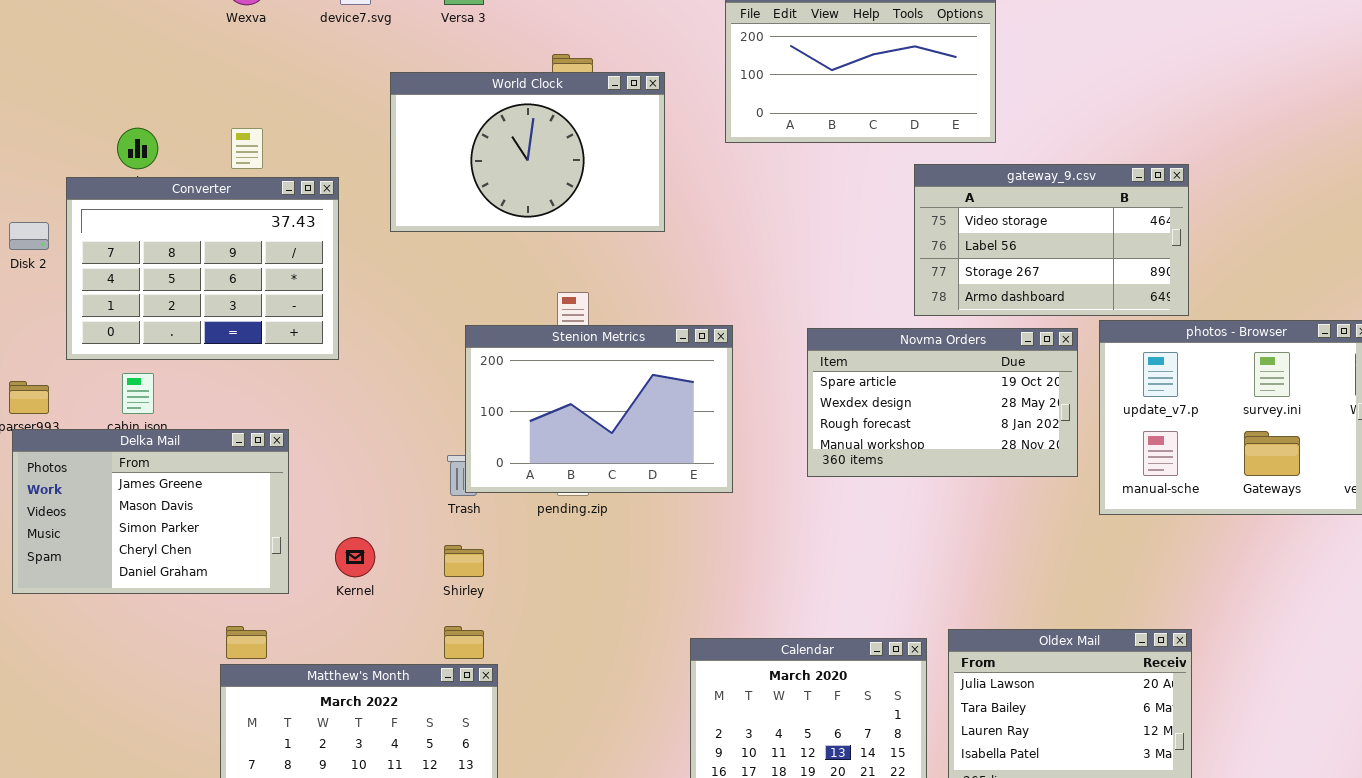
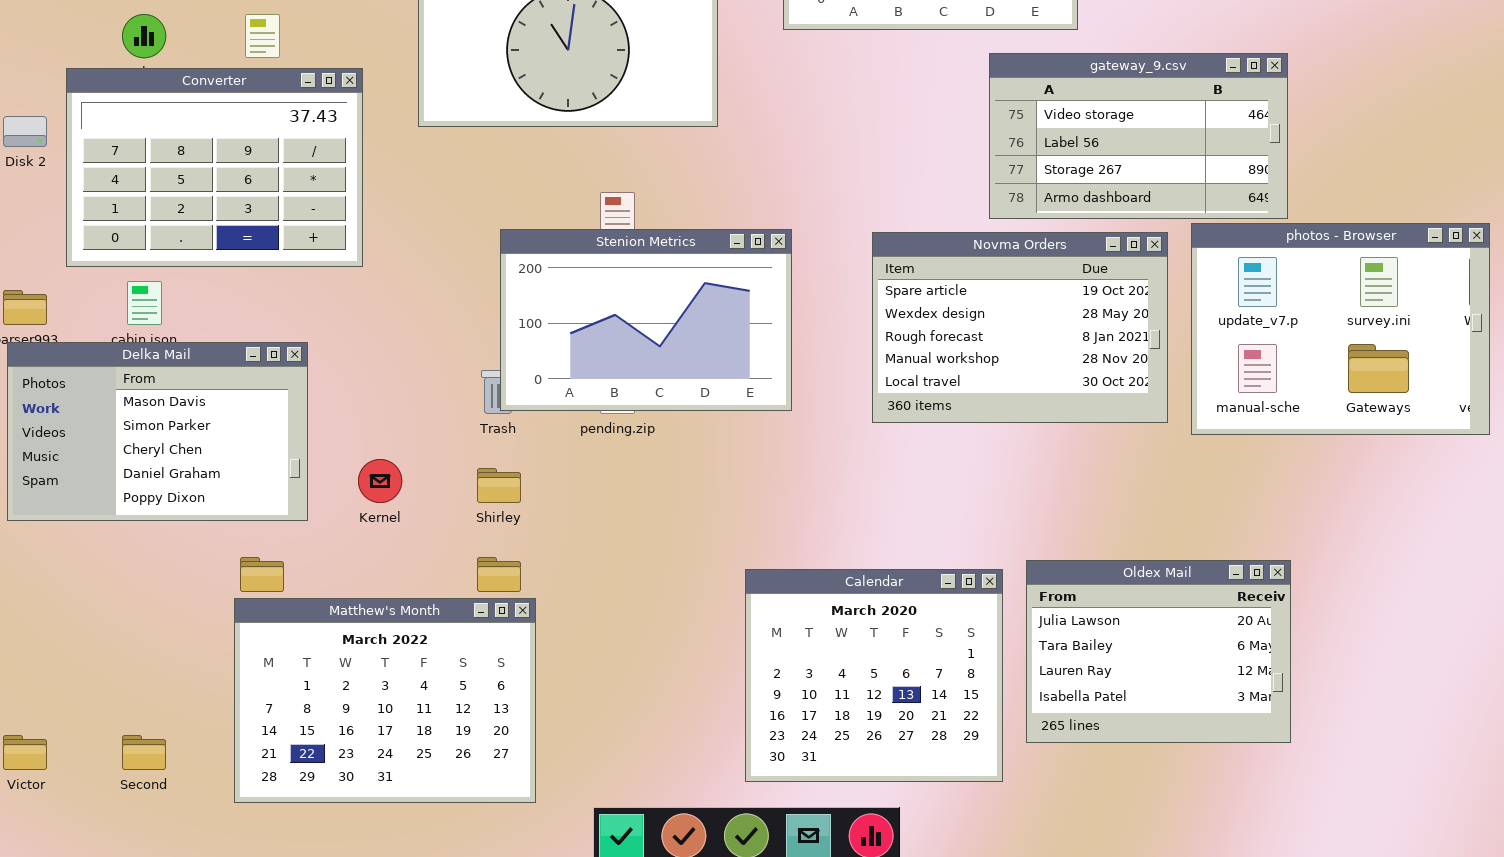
Novma Orders: [807,328,1078,477] -> [872,232,1168,423], resized
Delka Mail: [12,429,289,594] -> [7,342,308,521], scrolled down 1 row

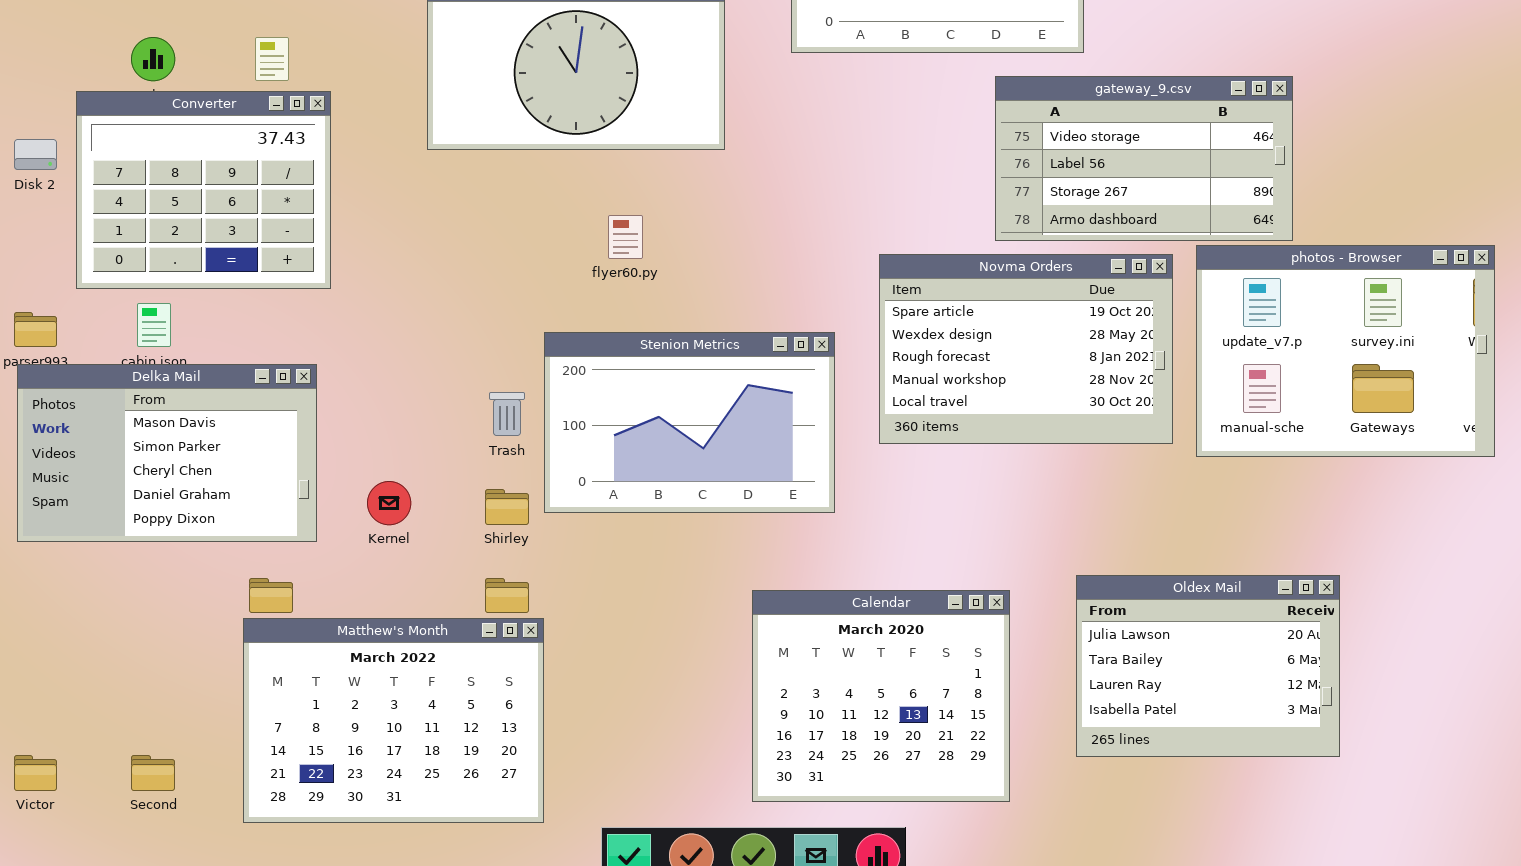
Converter: [66,68,363,267] -> [76,91,331,289], resized
Stenion Metrics: [500,229,792,411] -> [544,332,835,513], moved
Oldex Mail: [1026,560,1291,743] -> [1076,575,1340,757], moved

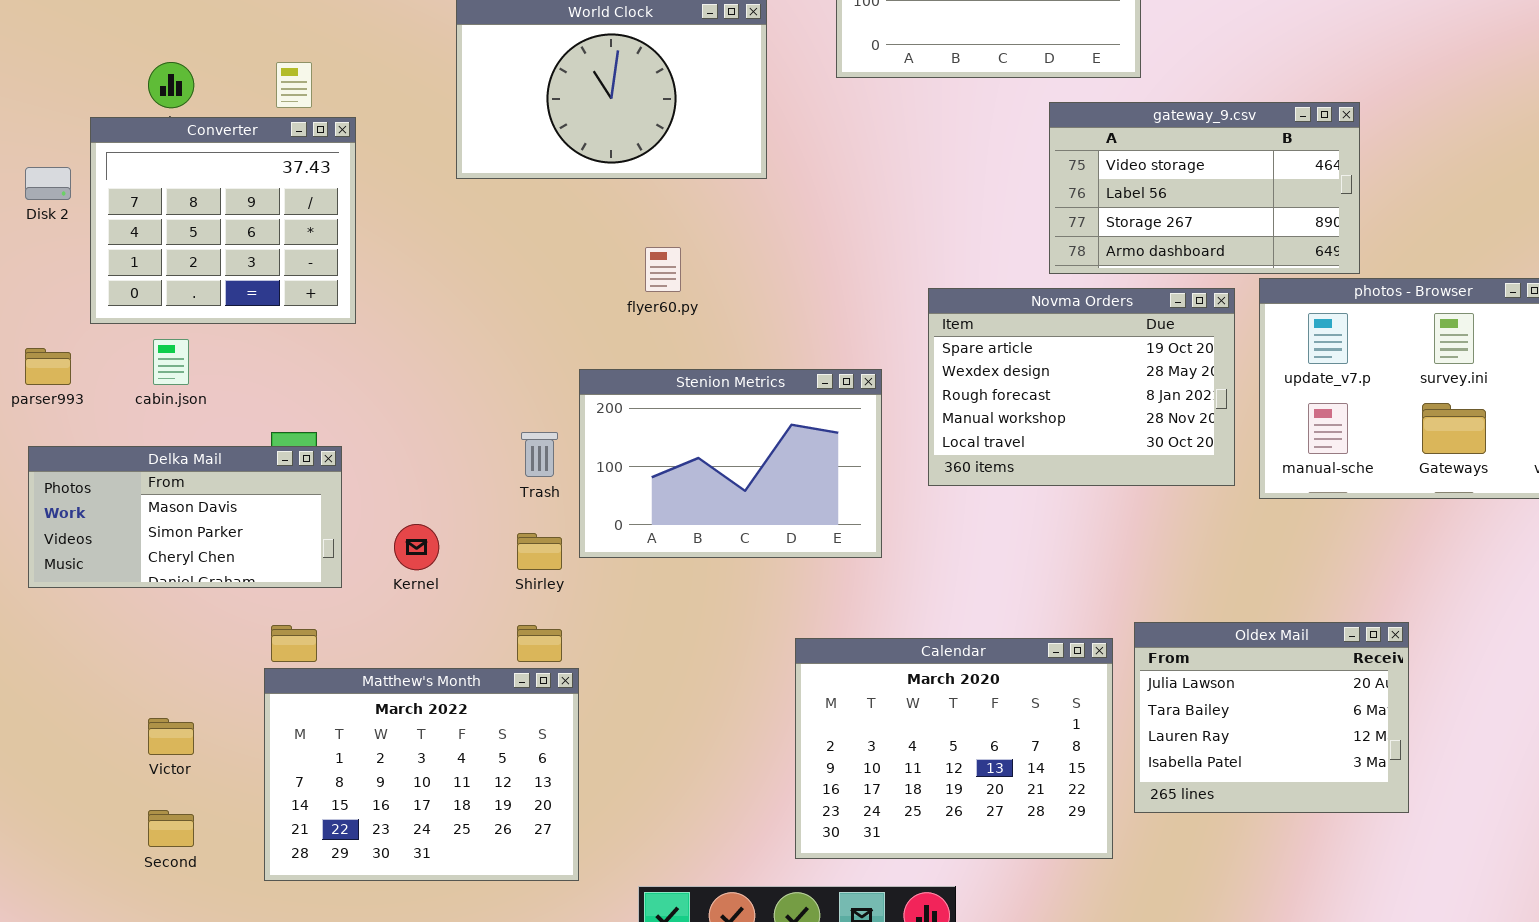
Delka Mail: [17,364,317,542] -> [28,446,342,588], resized
Calendar: [752,590,1010,802] -> [795,638,1113,859], resized
Victor: [14,755,57,791] -> [148,718,194,755], moved

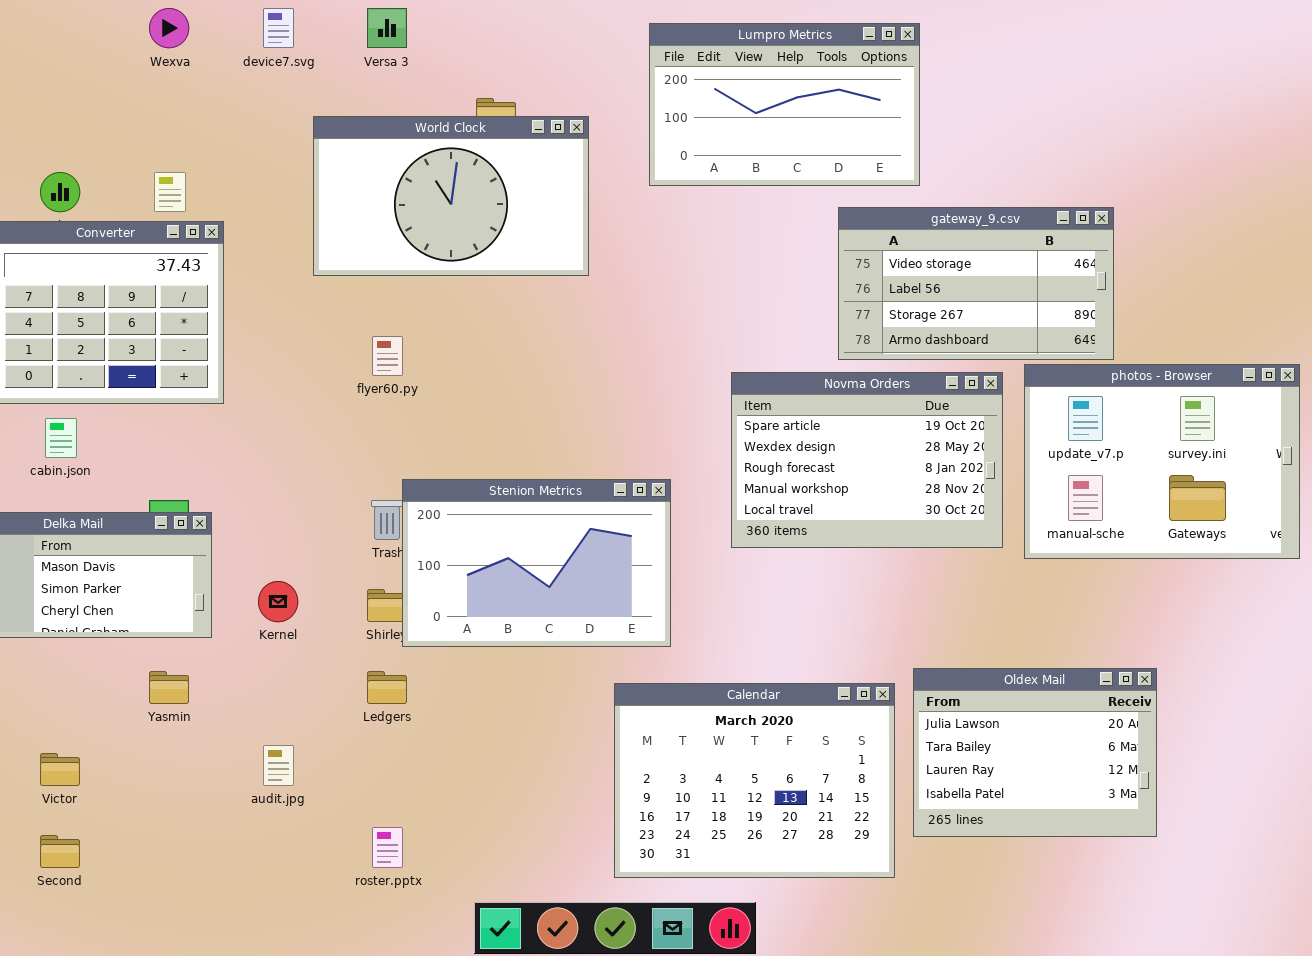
flyer60.py: [645,247,681,292] -> [372,336,403,376], moved
Stenion Metrics: [579,369,882,558] -> [402,479,671,647], moved
Matthew's Month: [264,668,579,881] -> none, closed

